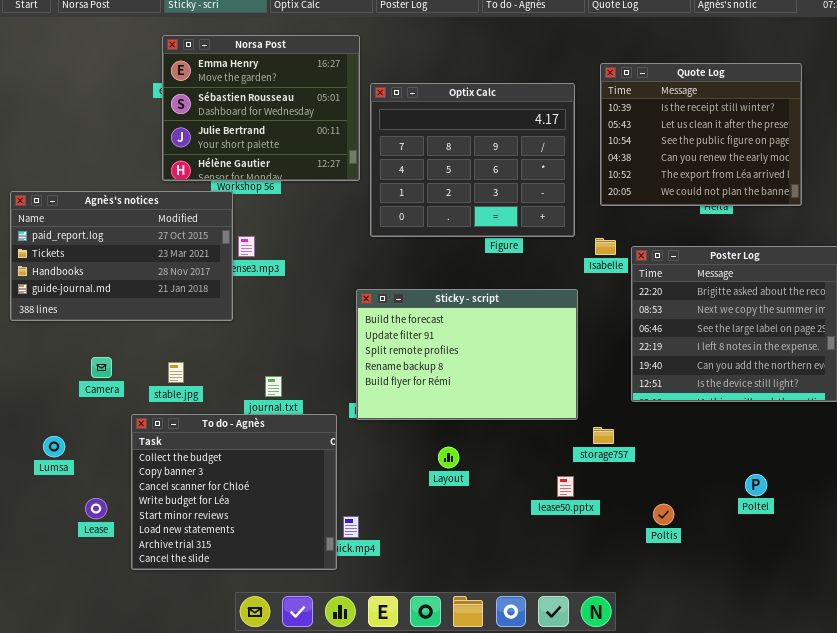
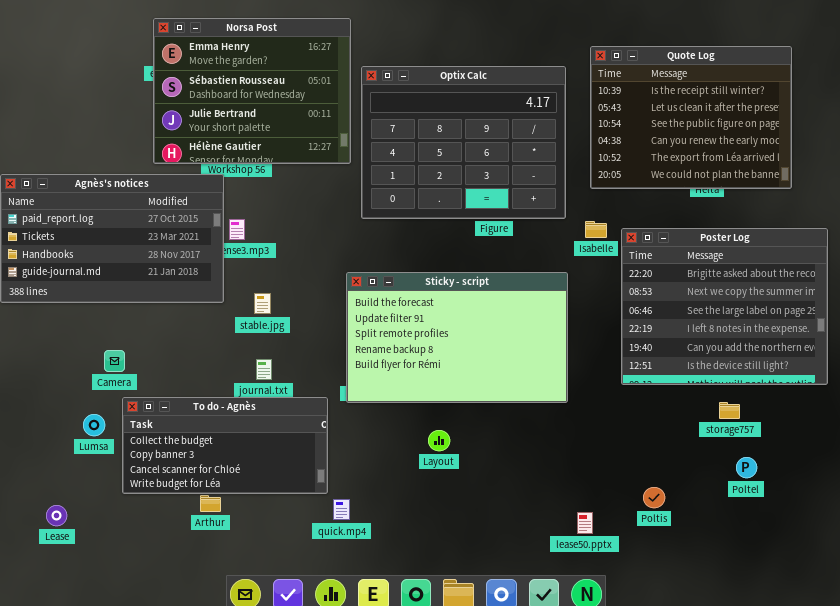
Camera: [91,357,112,378] -> [104,350,125,372], moved
stable.jpg: [168,362,184,383] -> [254,293,271,314], moved
To do - Agnès: [131,414,337,570] -> [122,397,328,494], resized
storage757: [593,427,614,444] -> [719,402,740,419], moved
Lumsa: [43,436,65,457] -> [83,414,105,436], moved
lease50.pptx: [557,476,574,497] -> [577,512,593,534], moved
Lease: [85,498,107,519] -> [46,505,67,526], moved

